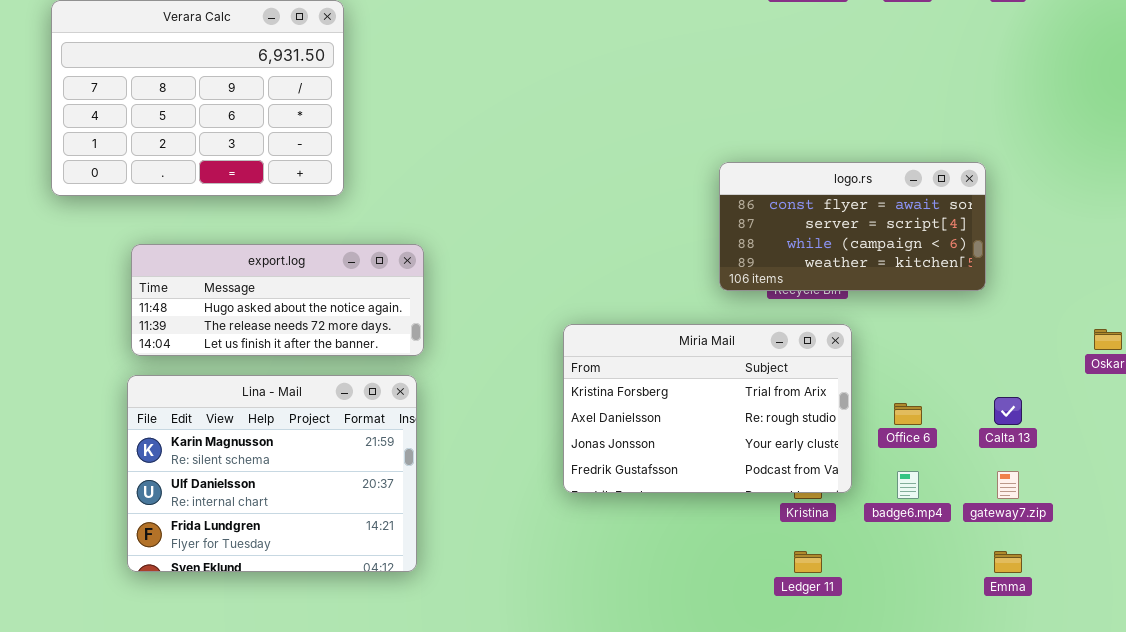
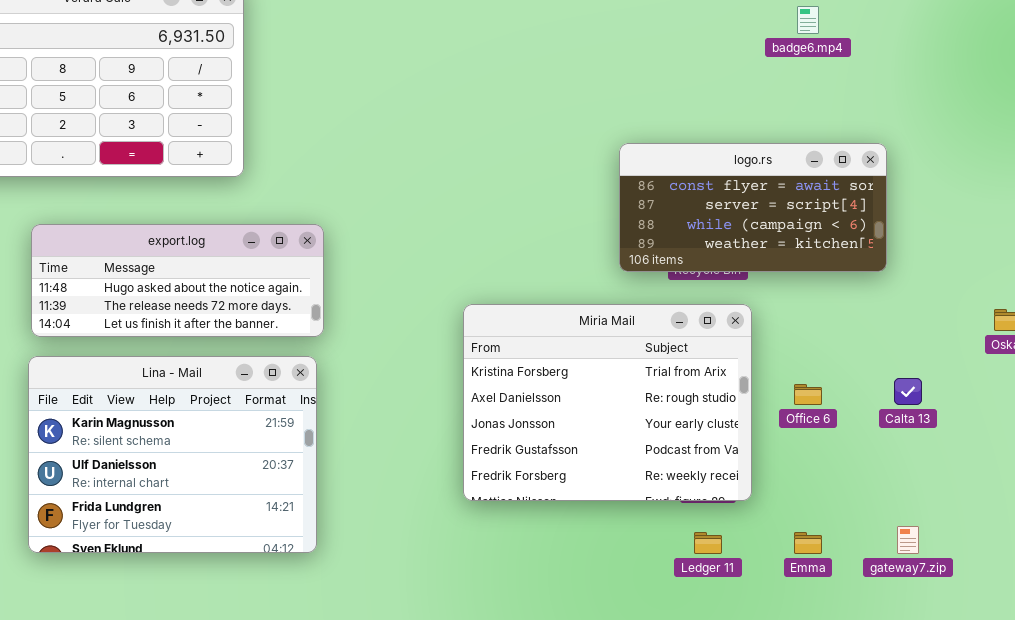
Miria Mail: [563,324,852,493] -> [463,304,752,501], resized
badge6.mp4: [897,471,919,499] -> [797,6,819,34], moved
gateway7.zip: [997,471,1019,499] -> [897,526,919,554], moved
Emma: [994,551,1022,573] -> [794,532,822,554], moved

